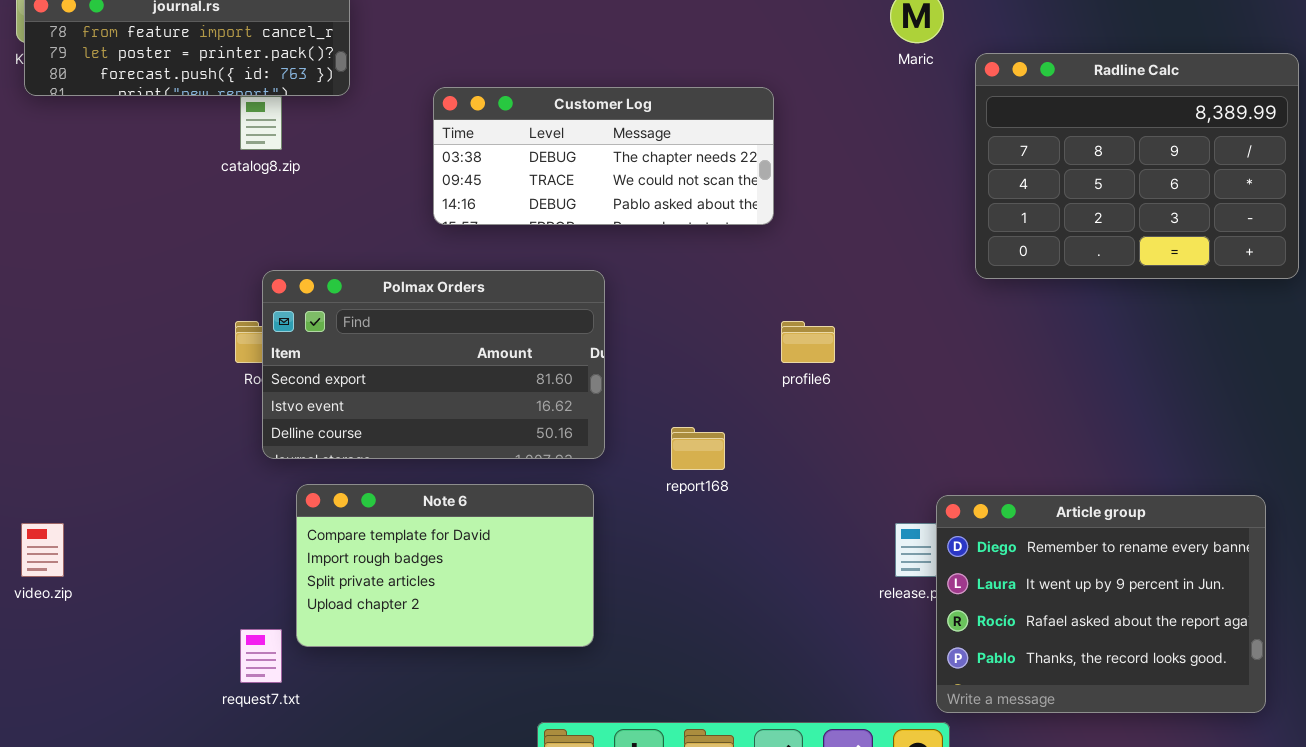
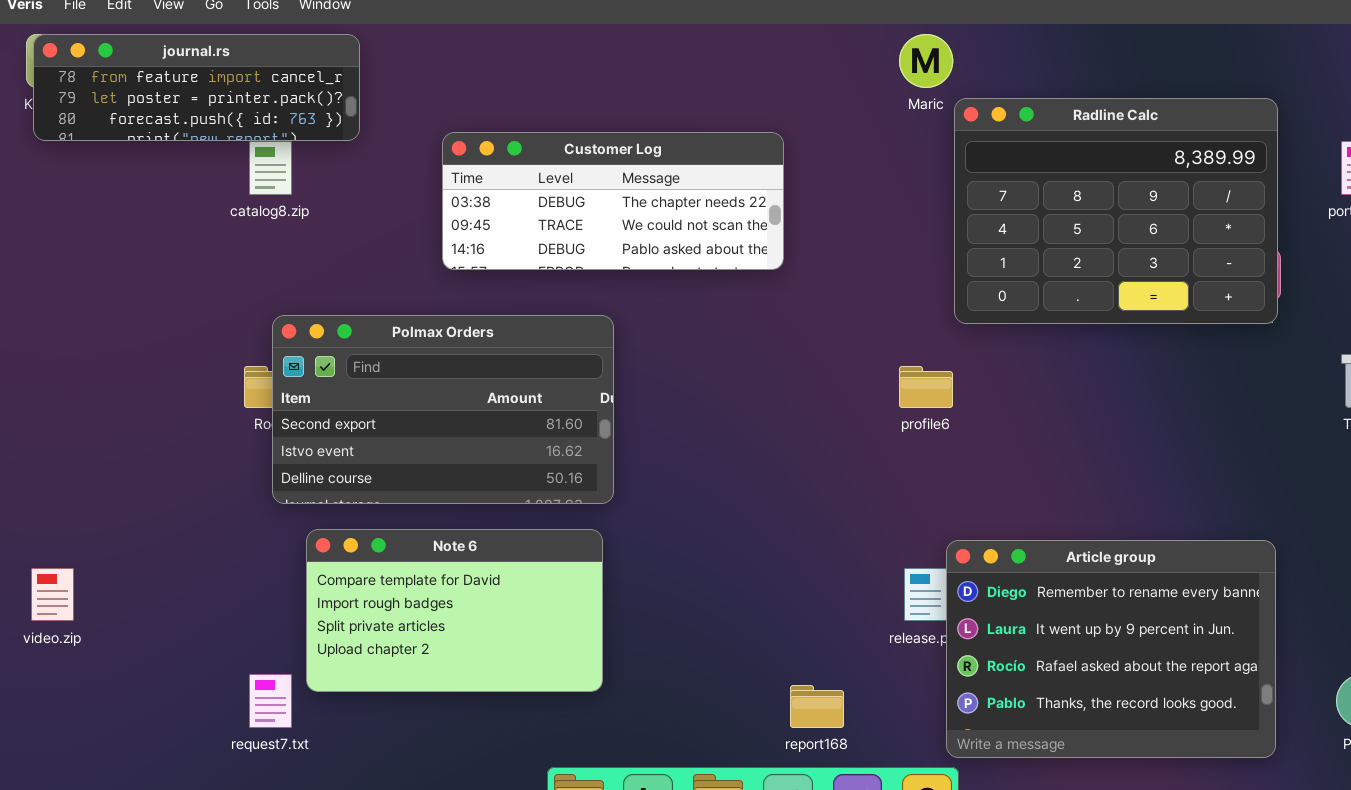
Radline Calc: [975,53,1299,279] -> [954,98,1278,324], moved
profile6: [781,321,835,363] -> [899,366,953,408], moved
report168: [671,427,725,470] -> [790,685,844,728], moved

